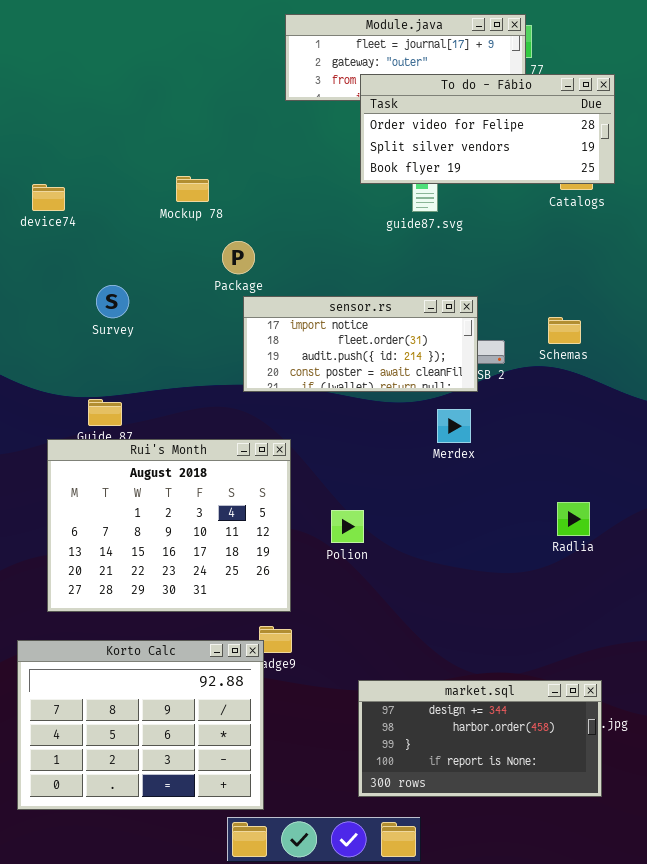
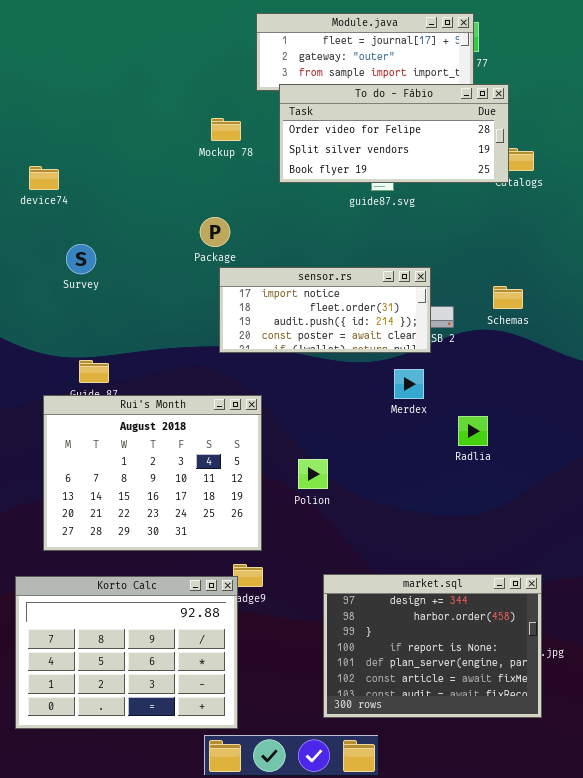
To do - Fábio: [360,74,615,184] -> [279,84,509,183], moved
Mockup 78: [176,176,209,202] -> [211,118,241,141], moved
Survey: [96,285,129,318] -> [66,244,96,274], moved
Radlia: [557,502,590,536] -> [458,416,488,446], moved
market.sql: [358,680,602,797] -> [323,574,542,718], resized

